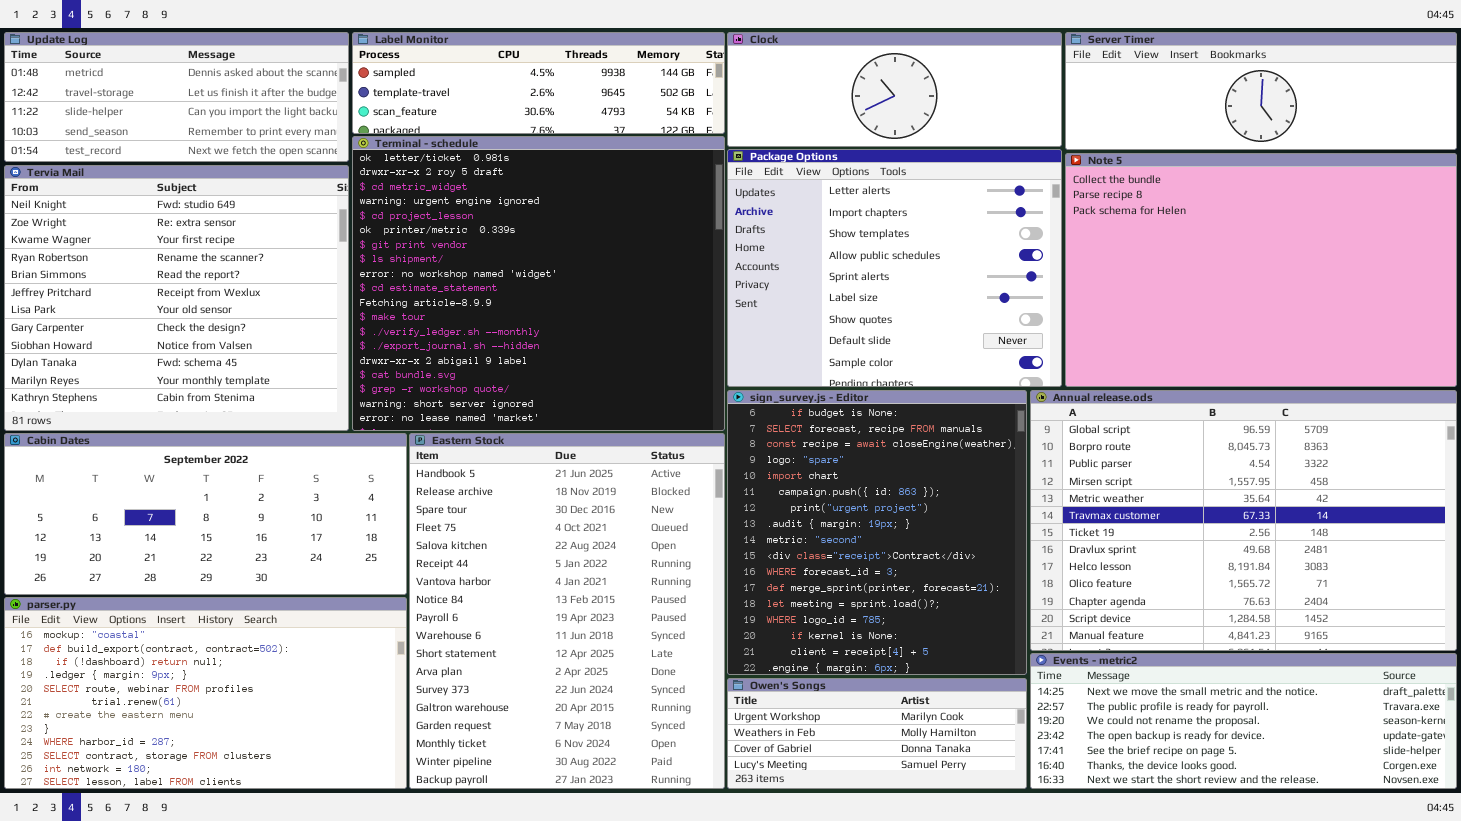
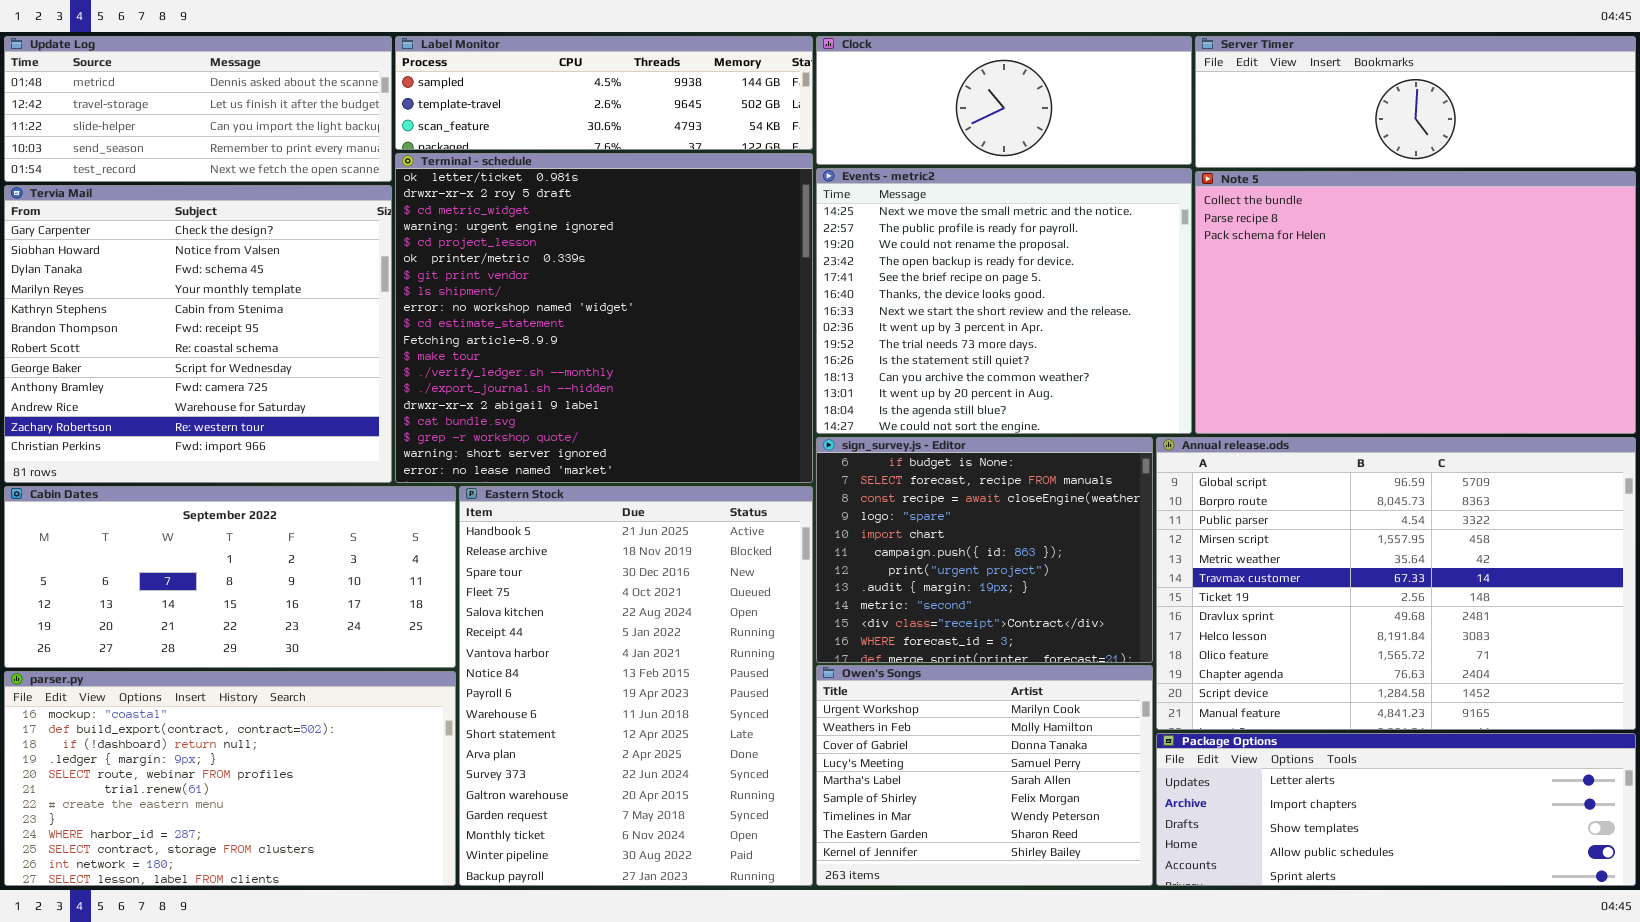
Package Options: [727,149,1062,387] -> [1156,733,1636,886], moved, resized
Tervia Mail: [4,165,349,431] -> [4,185,392,483], scrolled down 7 rows
sign_survey.js - Editor: [727,390,1027,675] -> [816,437,1153,663], resized
Events - metric2: [1030,653,1457,789] -> [816,168,1192,434], moved, resized
Owen's Songs: [727,678,1027,789] -> [816,665,1153,886], resized

